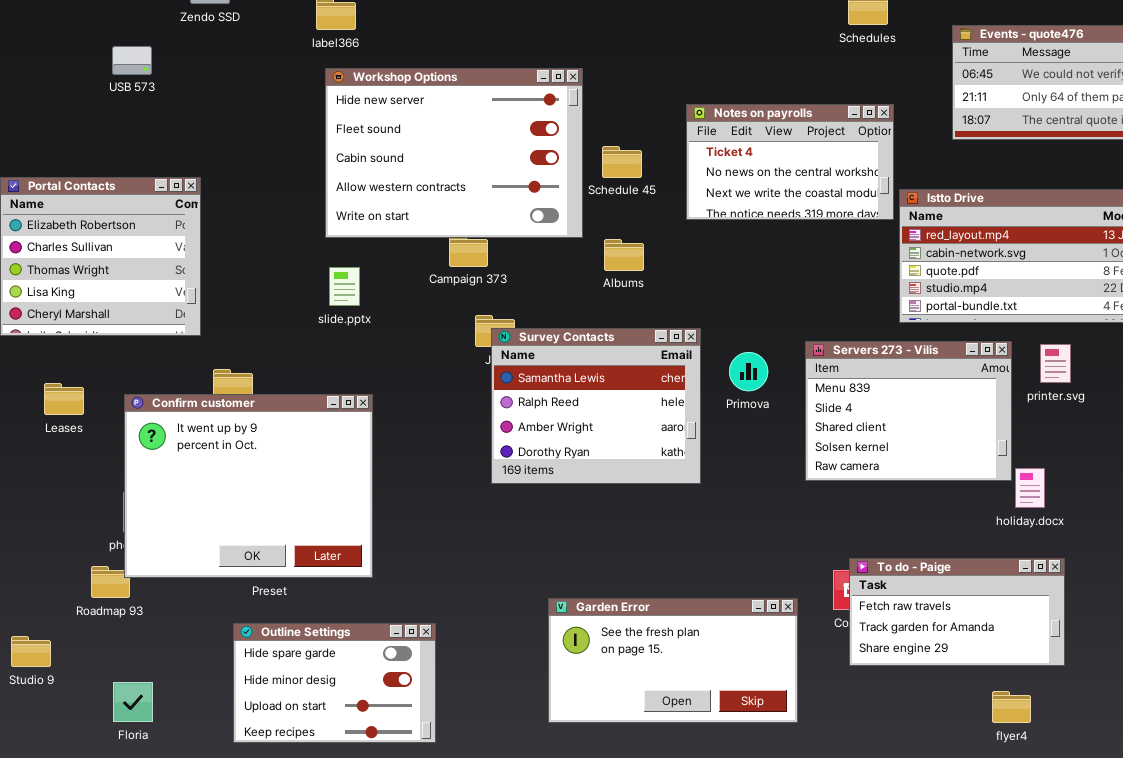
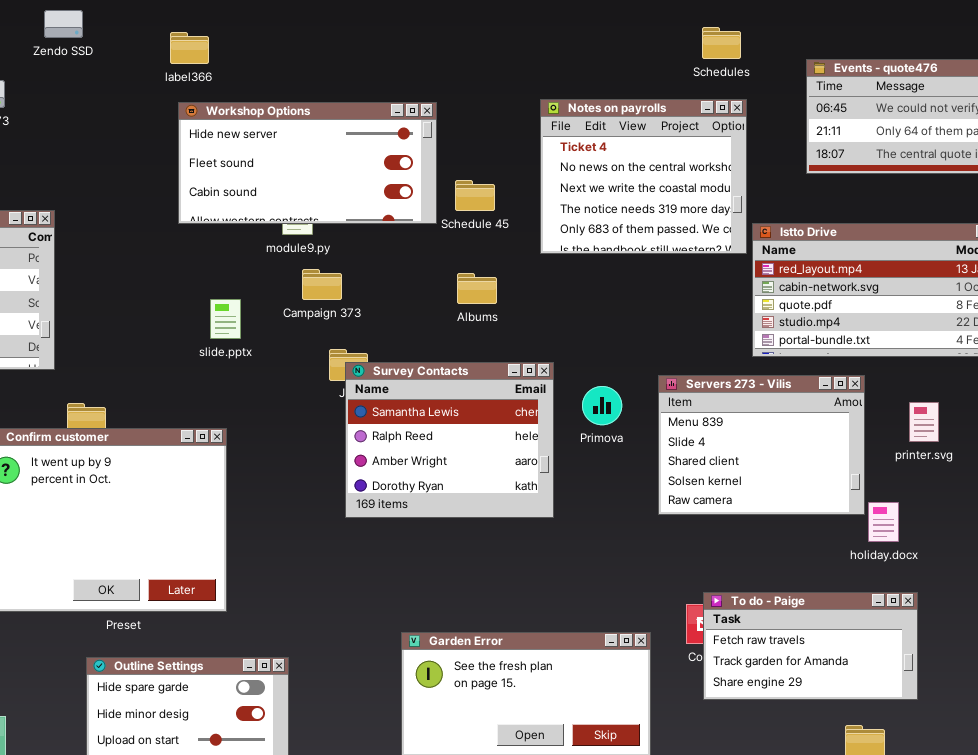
Workshop Options: [325,68,583,238] -> [178,102,437,224], resized
Notes on payrolls: [686,104,894,220] -> [540,99,747,254], resized
slide.pptx: [329,267,360,306] -> [210,299,241,339], moved
printer.svg: [1040,344,1071,383] -> [909,402,939,442], moved

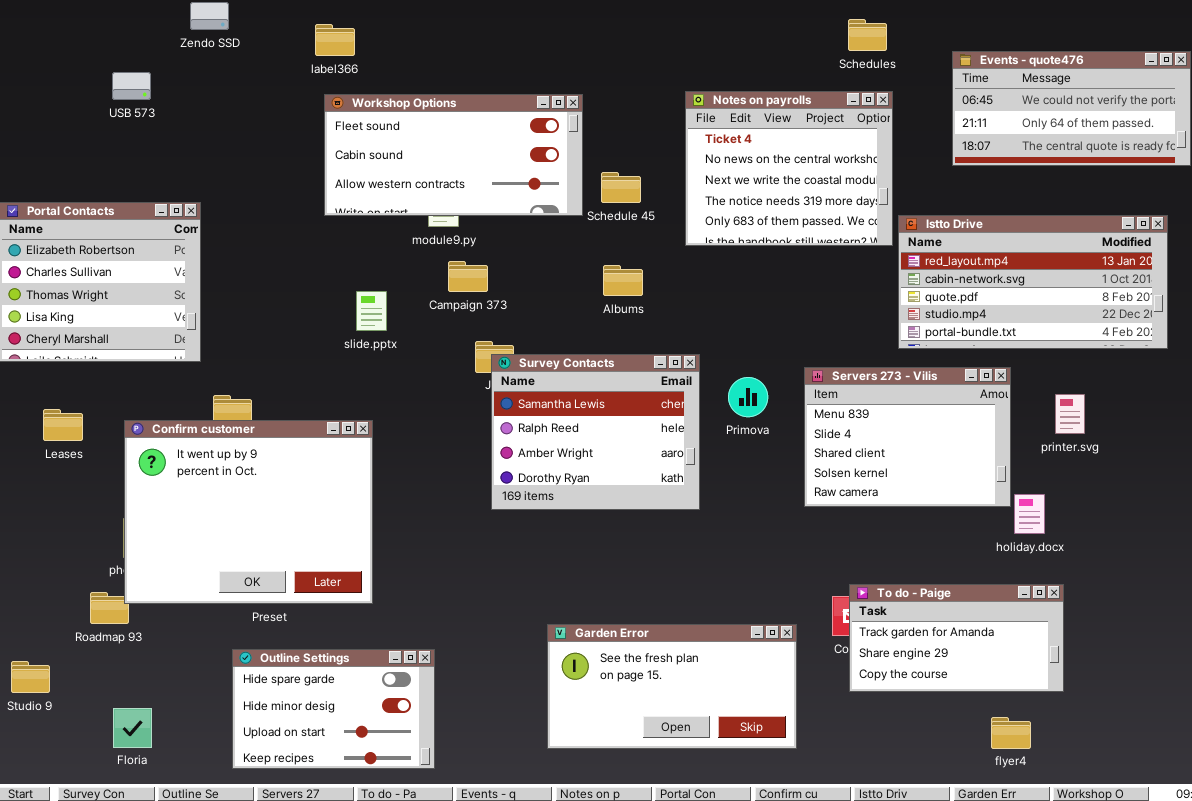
Workshop Options: [178,102,437,224] -> [324,94,583,216], scrolled down 1 row
To do - Paige: [703,592,918,700] -> [849,584,1064,692], scrolled down 1 row

